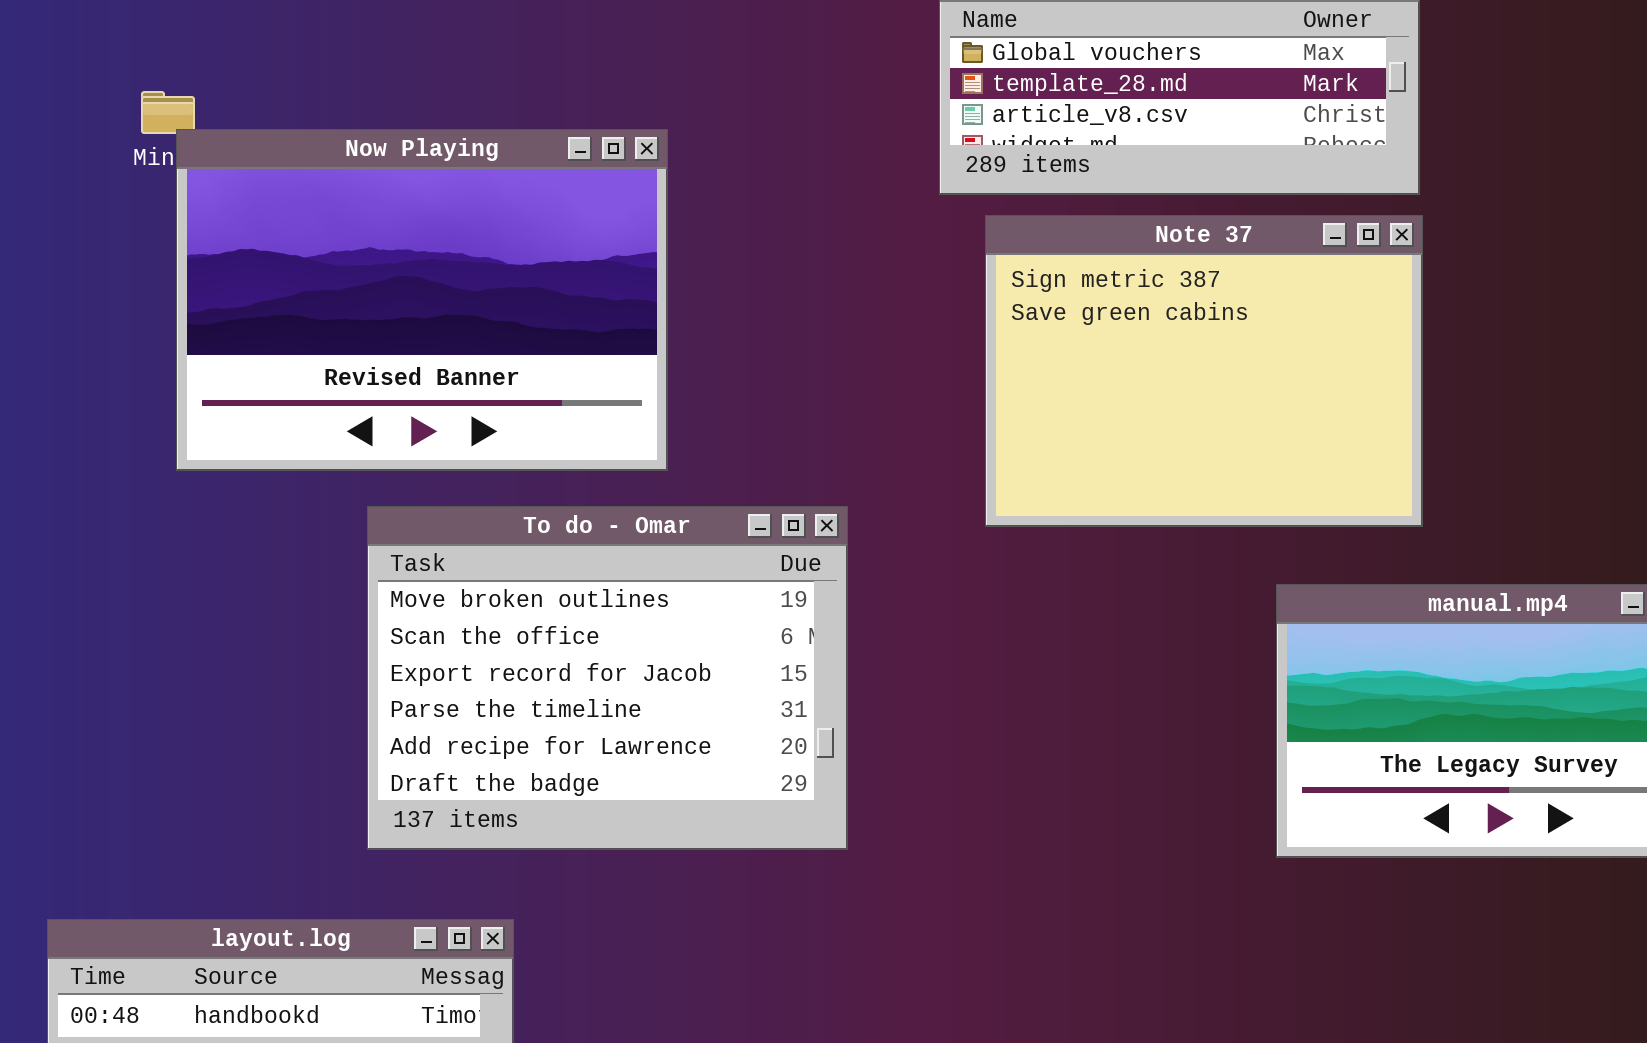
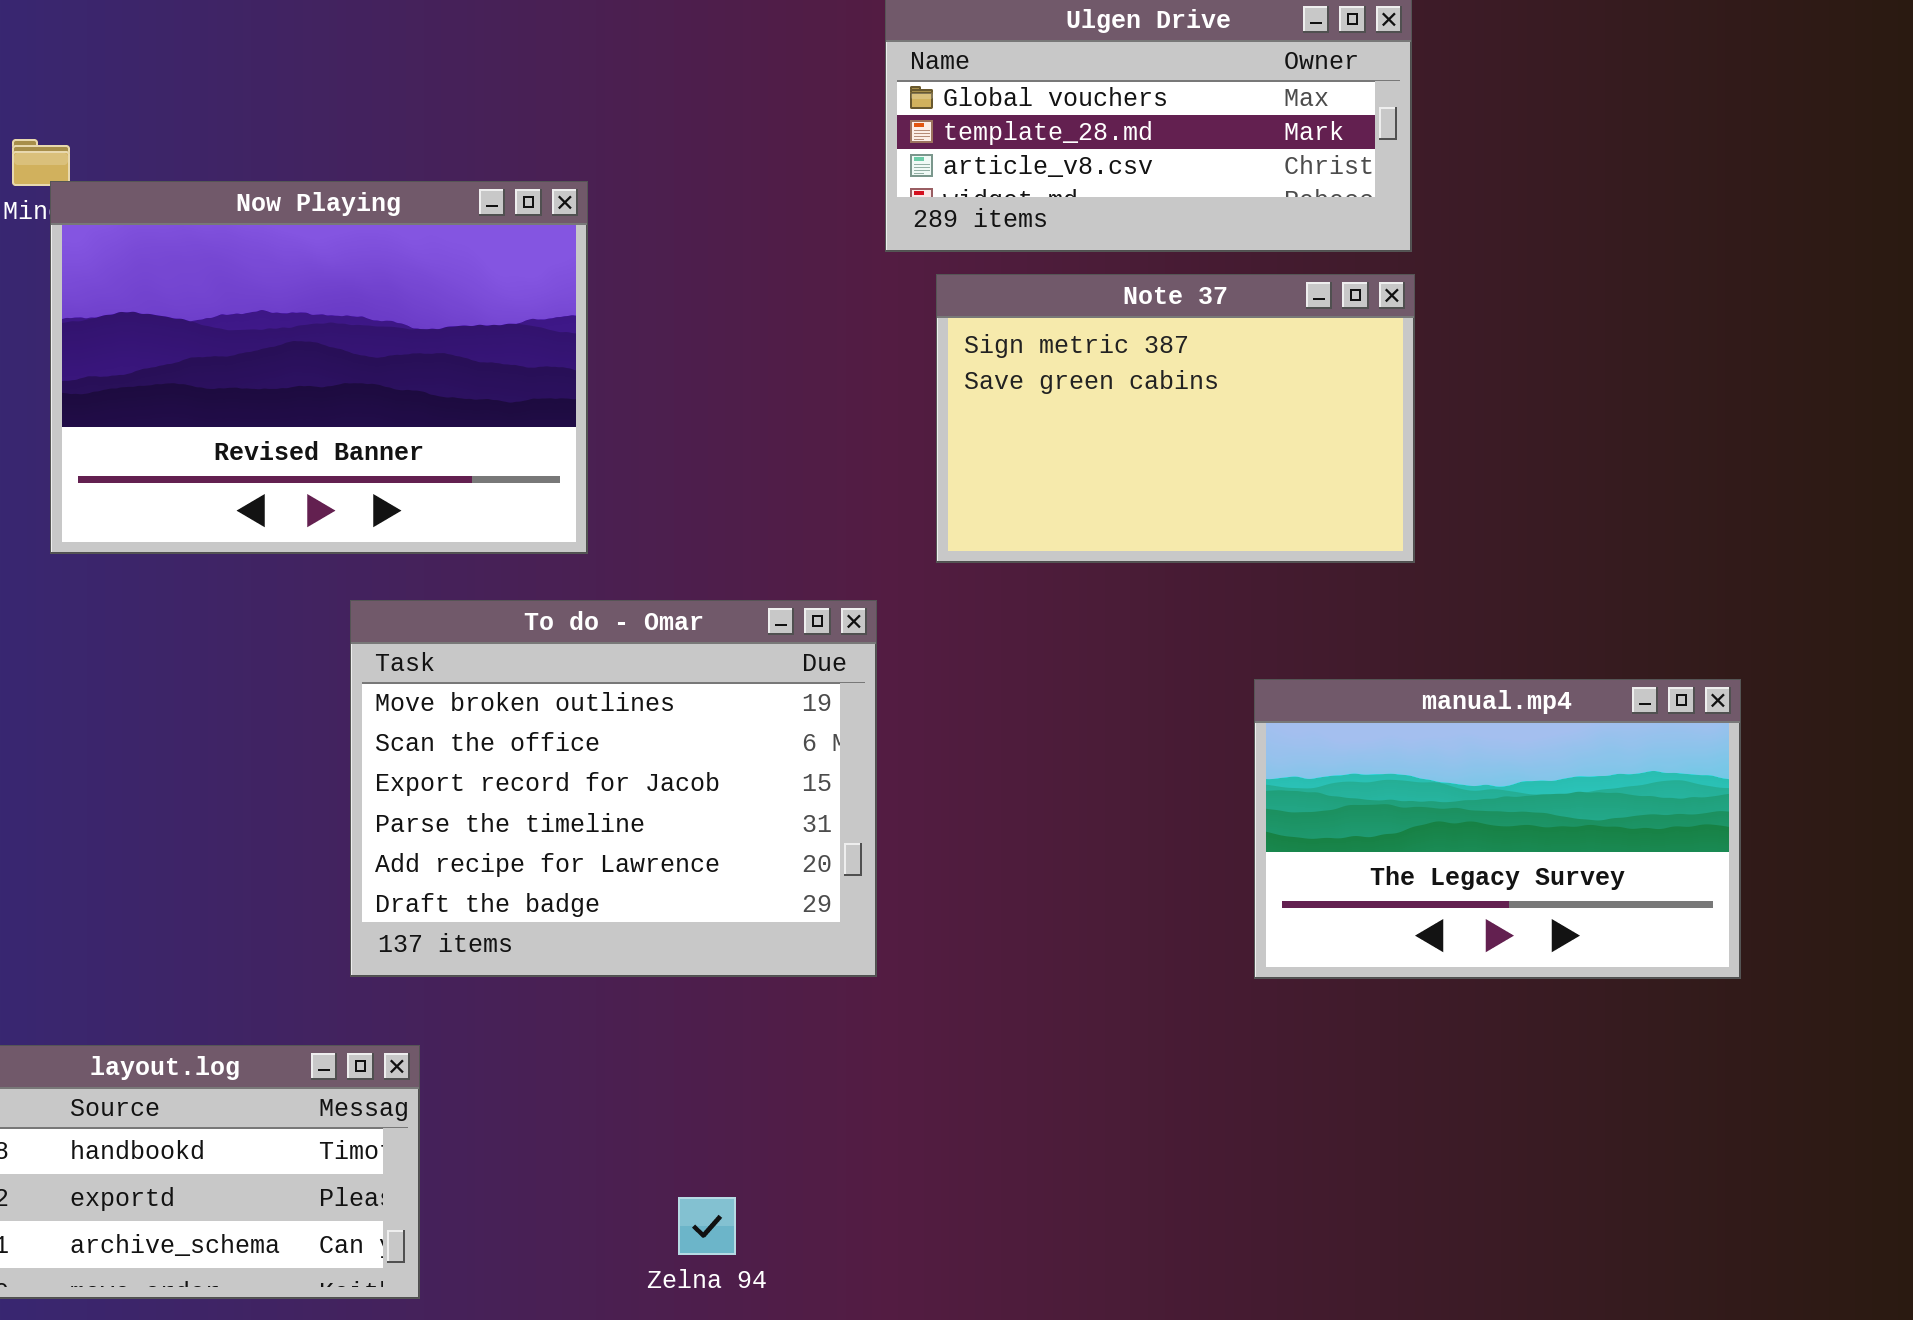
Note 37: [985,215,1423,527] -> [936,274,1415,563], resized
To do - Omar: [367,506,848,850] -> [350,600,877,977], moved

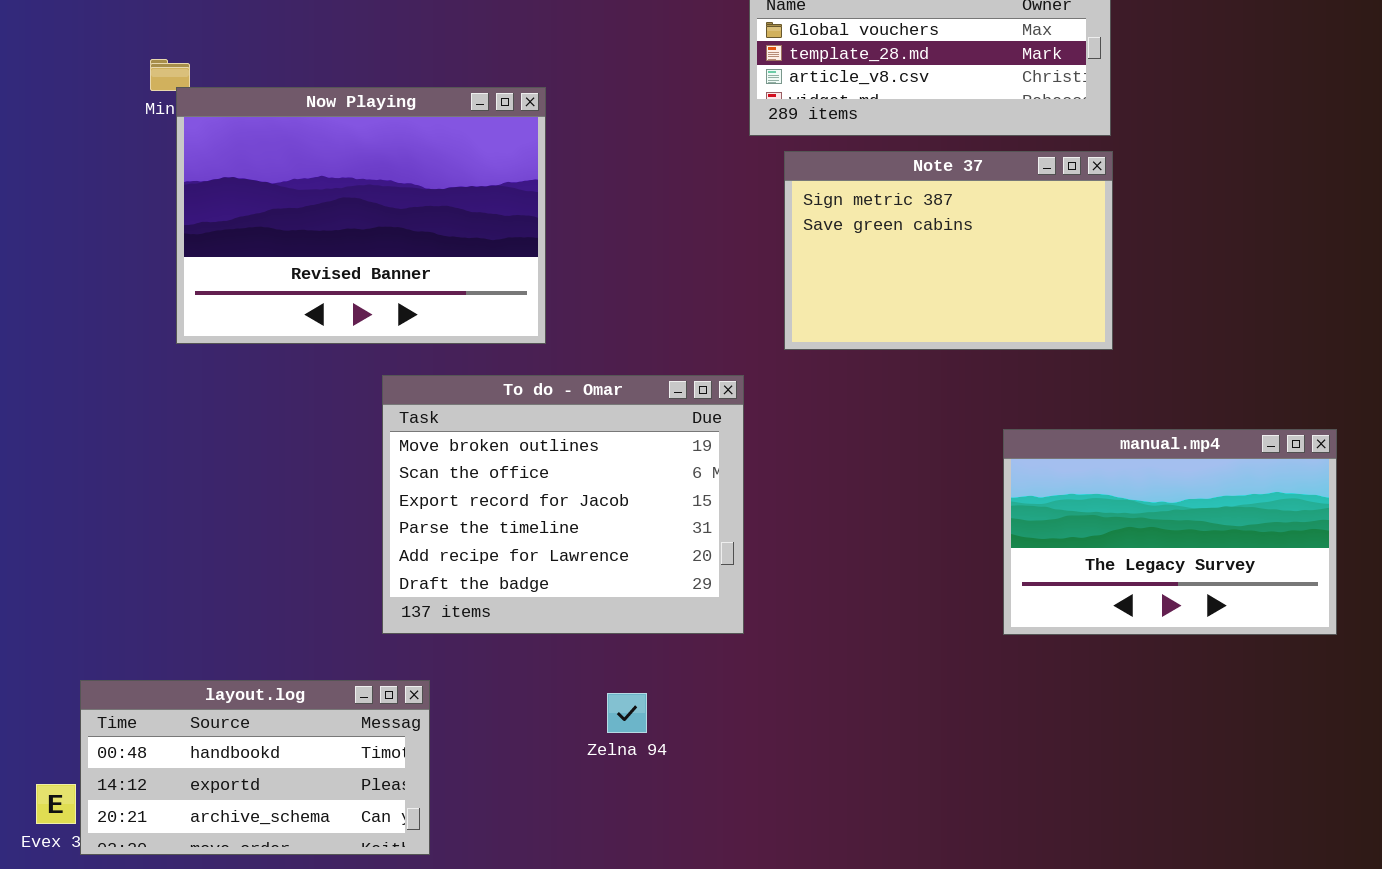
Zelna 94: [678,1197,736,1255] -> [607,693,647,733], moved

